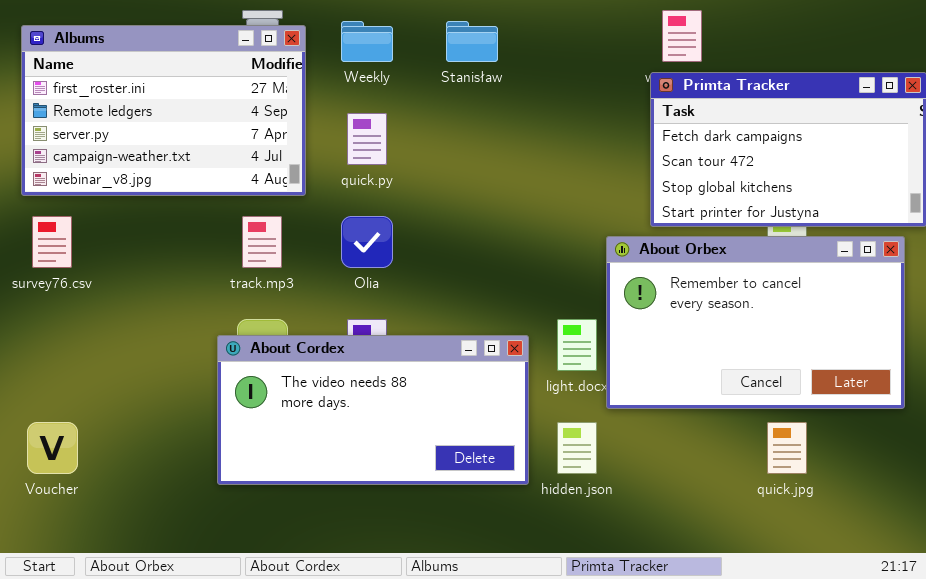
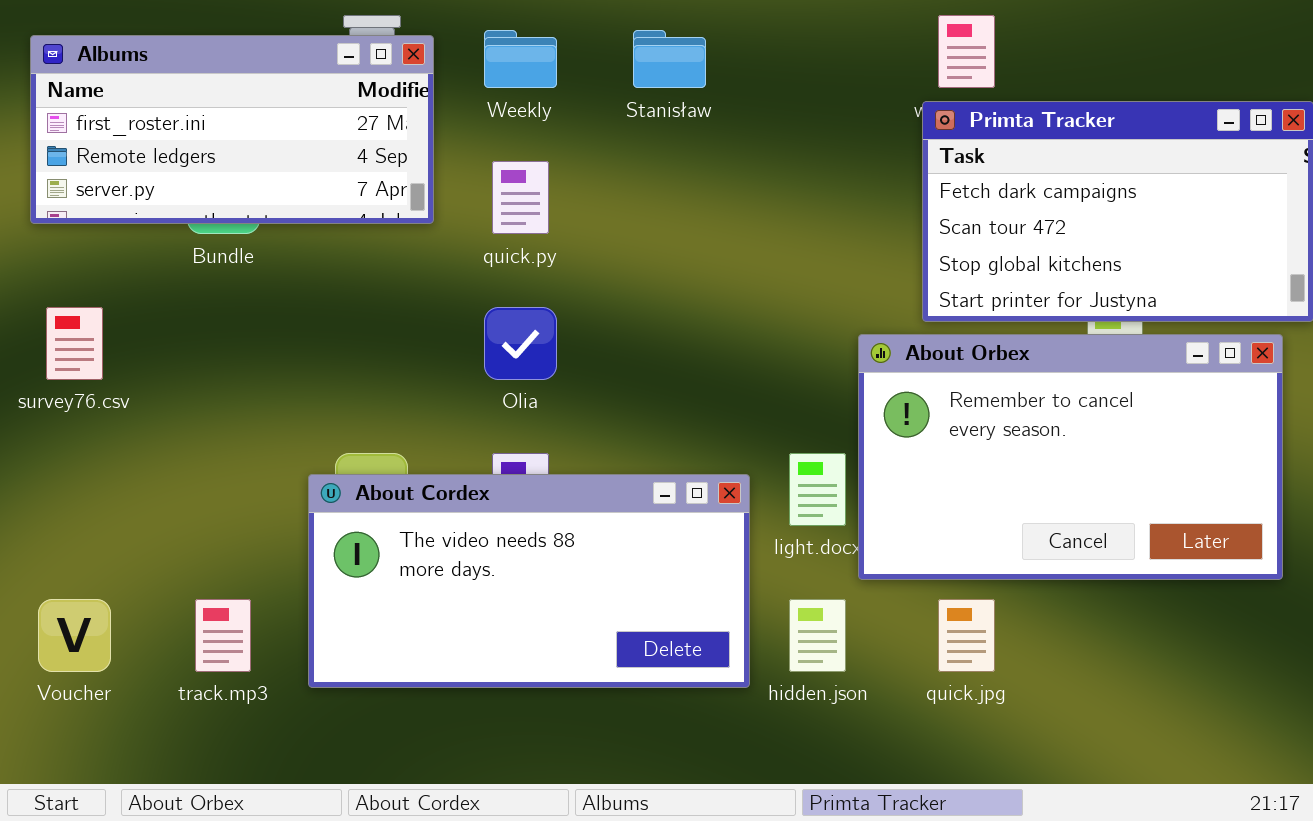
Albums: [21,25,306,196] -> [30,35,434,224], resized
track.mp3: [242,216,282,268] -> [195,599,251,672], moved
quick.jpg: [767,422,807,474] -> [938,599,995,672], moved

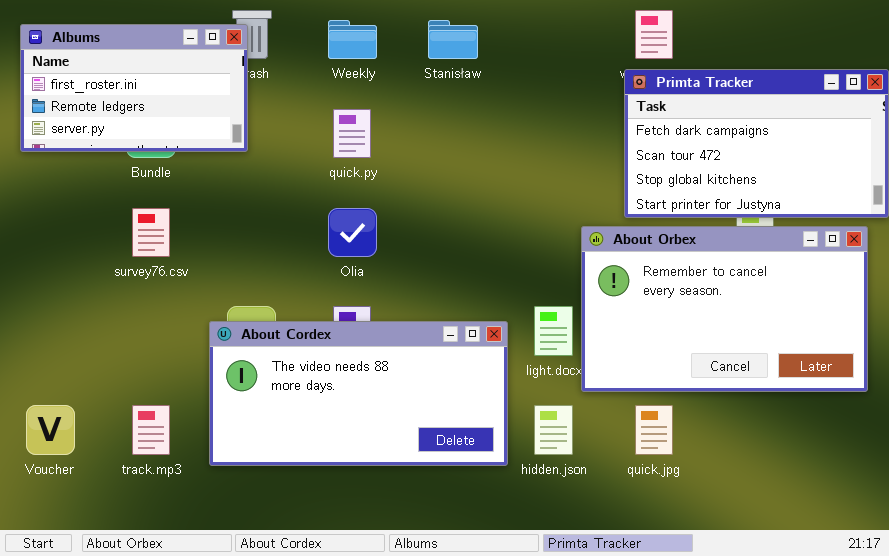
Albums: [30,35,434,224] -> [20,24,248,152], resized
survey76.csv: [46,307,103,380] -> [132,208,170,257], moved

